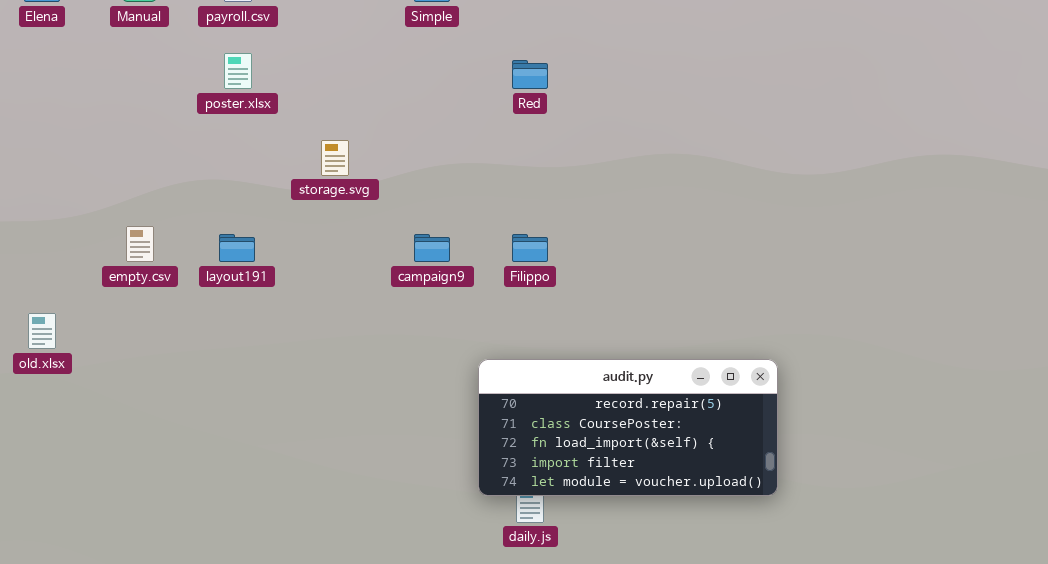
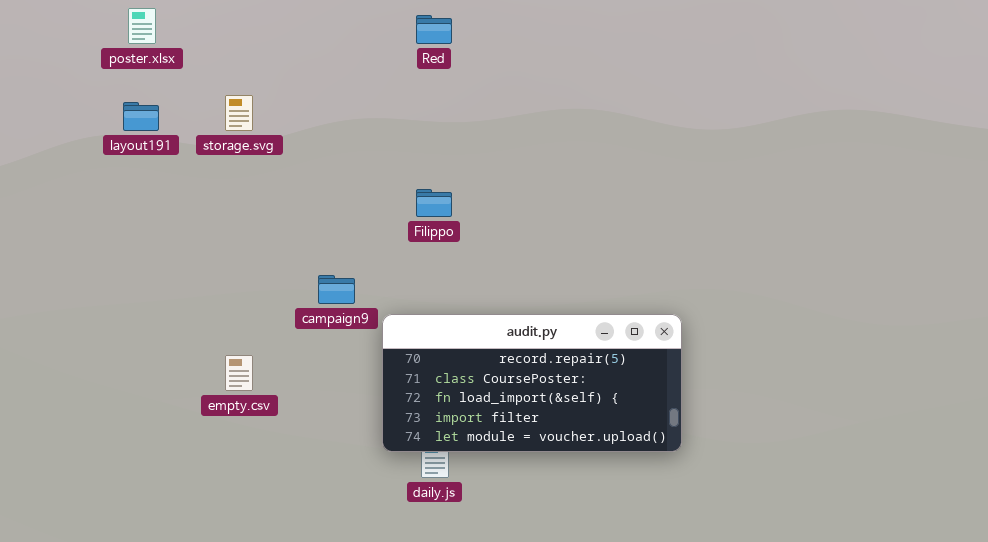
empty.csv: [126,226,154,262] -> [225,355,253,391], moved
layout191: [219,234,255,262] -> [123,102,159,131], moved
campaign9: [414,234,450,262] -> [318,275,355,304], moved

